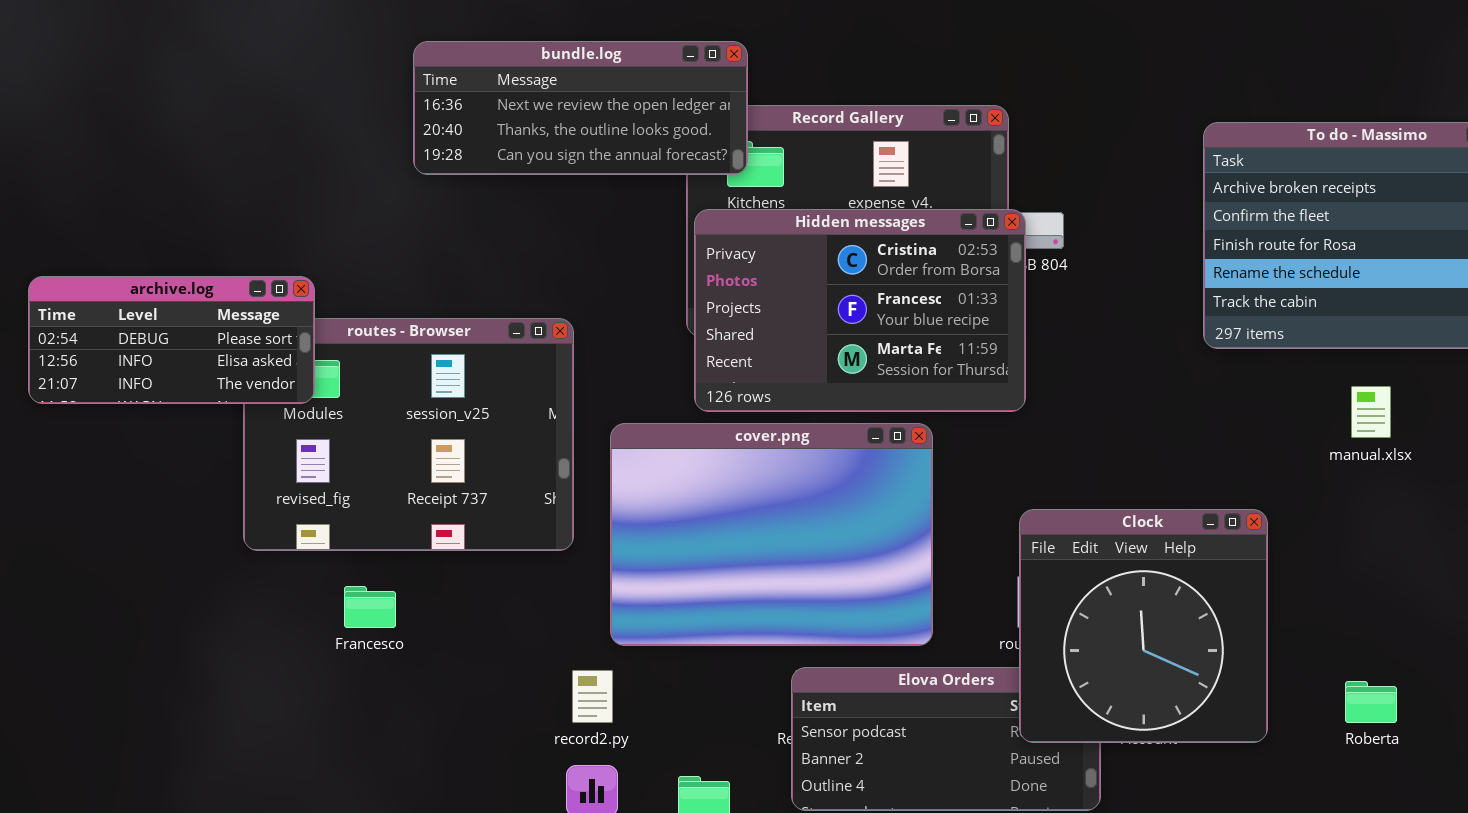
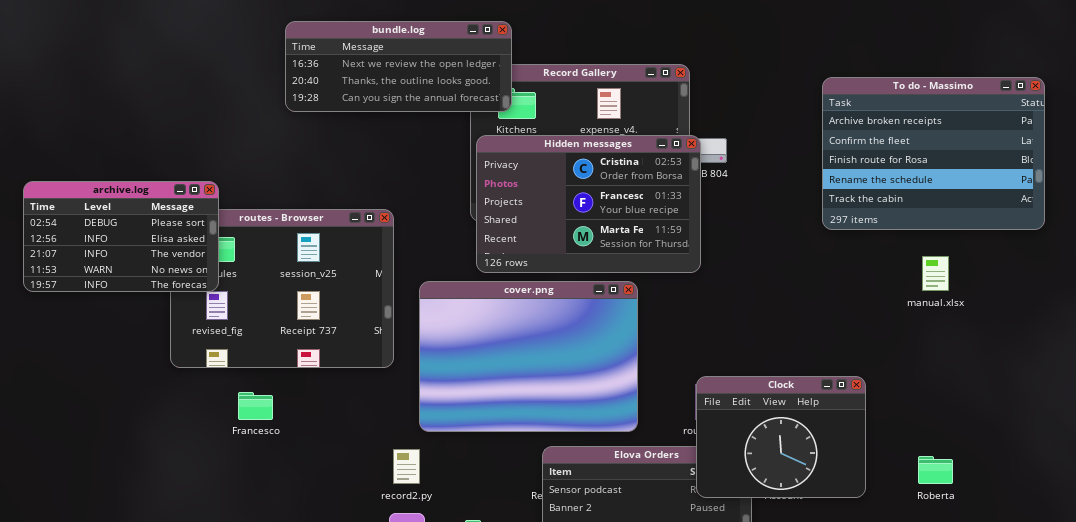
archive.log: [28,276,315,404] -> [23,181,219,292], resized
Clock: [1019,509,1268,743] -> [696,376,866,498], resized

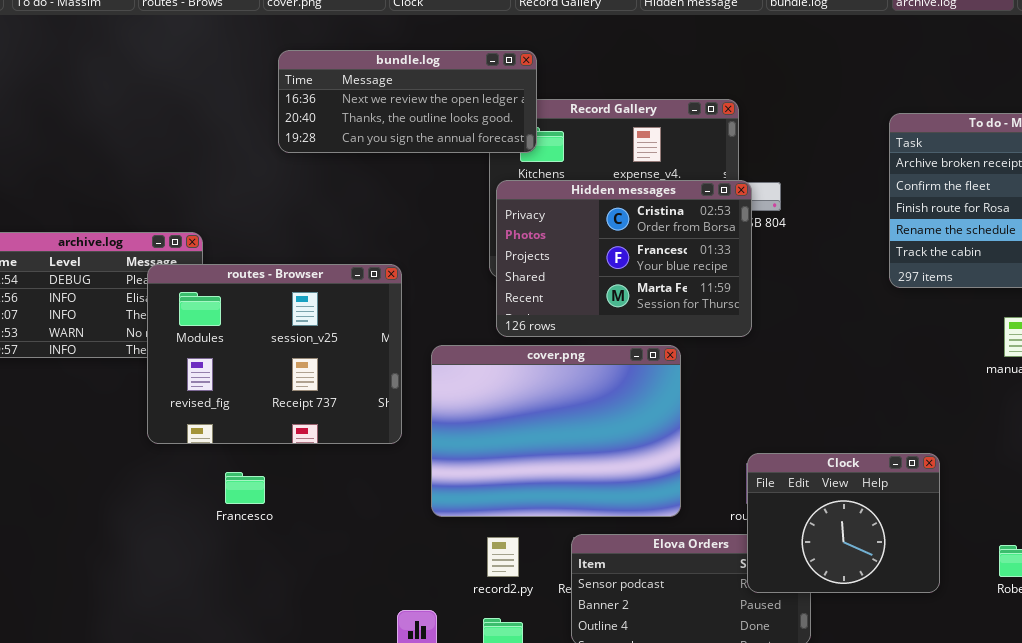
routes - Browser: [170,209,394,368] -> [147,264,402,444], raised
record2.py: [393,449,420,484] -> [487,537,519,577], moved

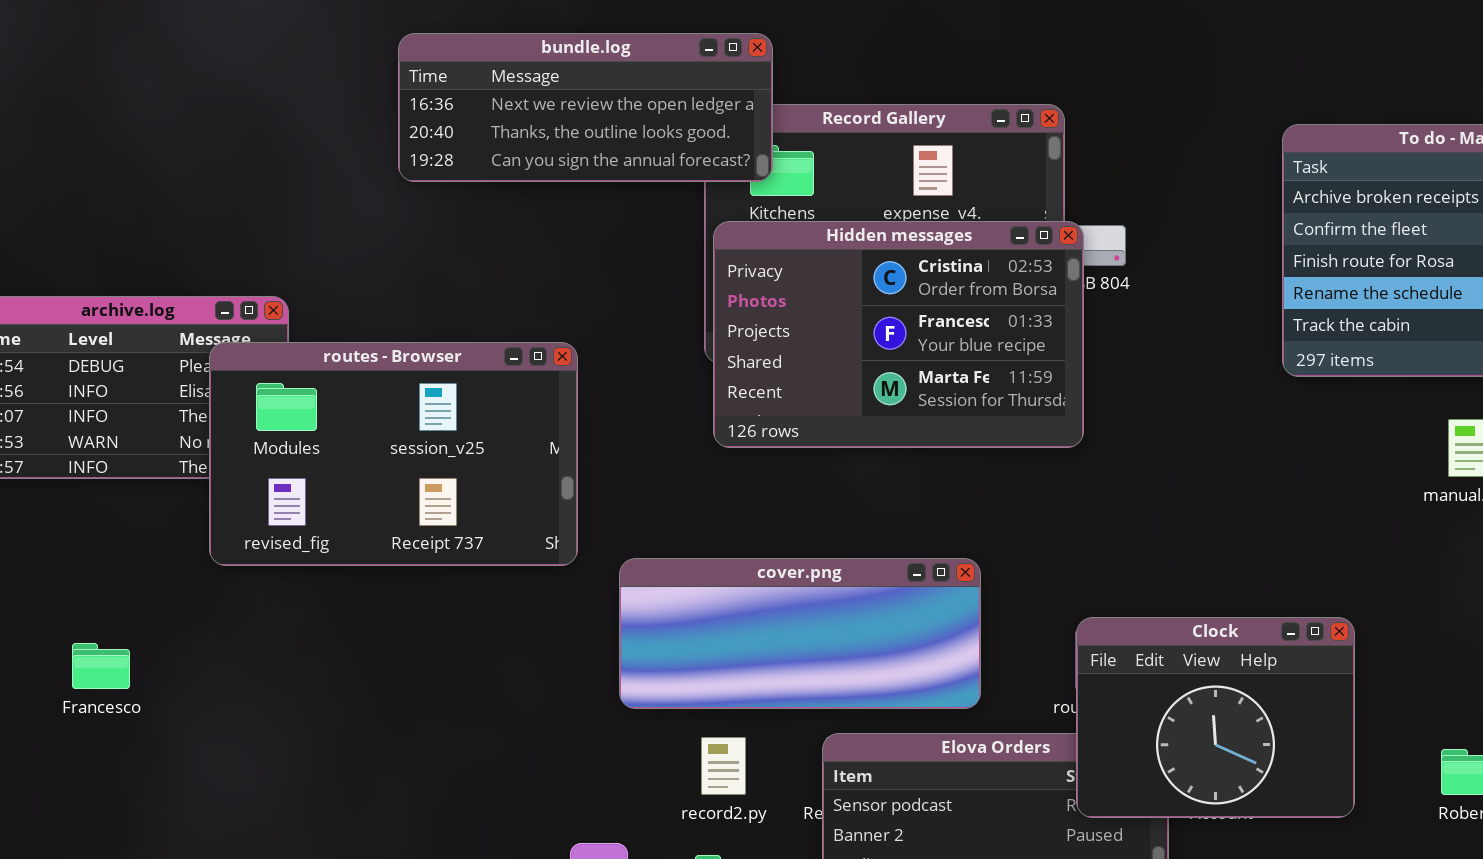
routes - Browser: [147,264,402,444] -> [209,342,578,566], resized
cover.png: [431,345,681,517] -> [619,558,981,709], resized
Francesco: [225,472,265,504] -> [72,643,130,689], moved

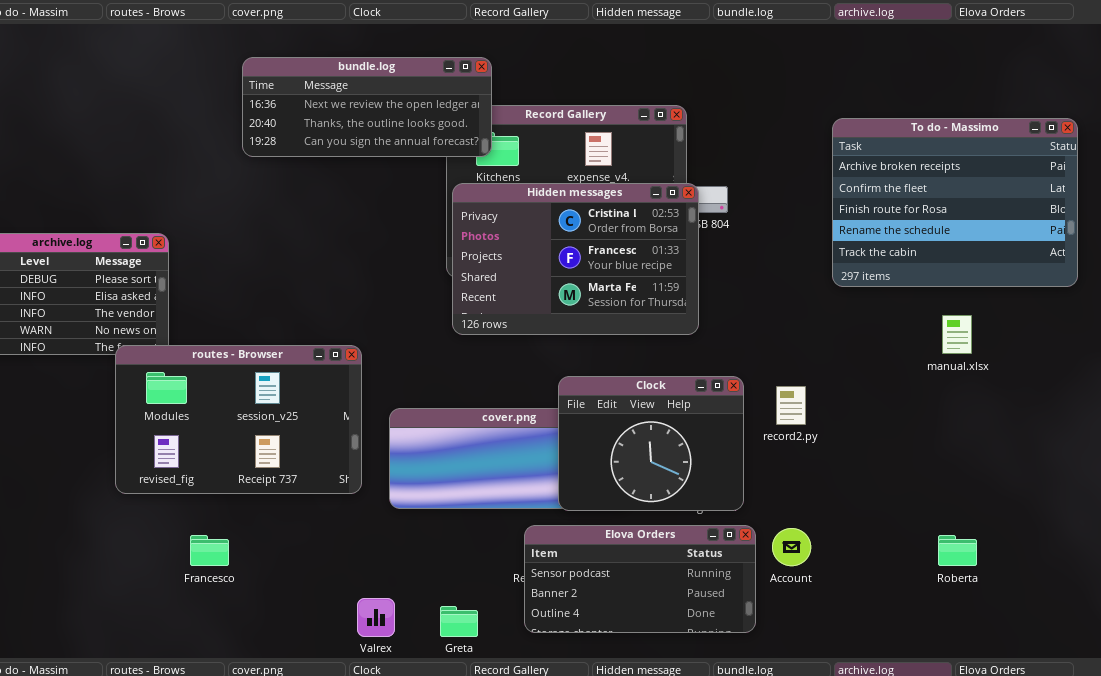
routes - Browser: [209,342,578,566] -> [115,345,362,494], moved
Clock: [1076,617,1355,818] -> [558,376,744,511], moved
Francesco: [72,643,130,689] -> [190,535,229,566], moved
record2.py: [701,737,746,795] -> [776,386,806,425], moved

